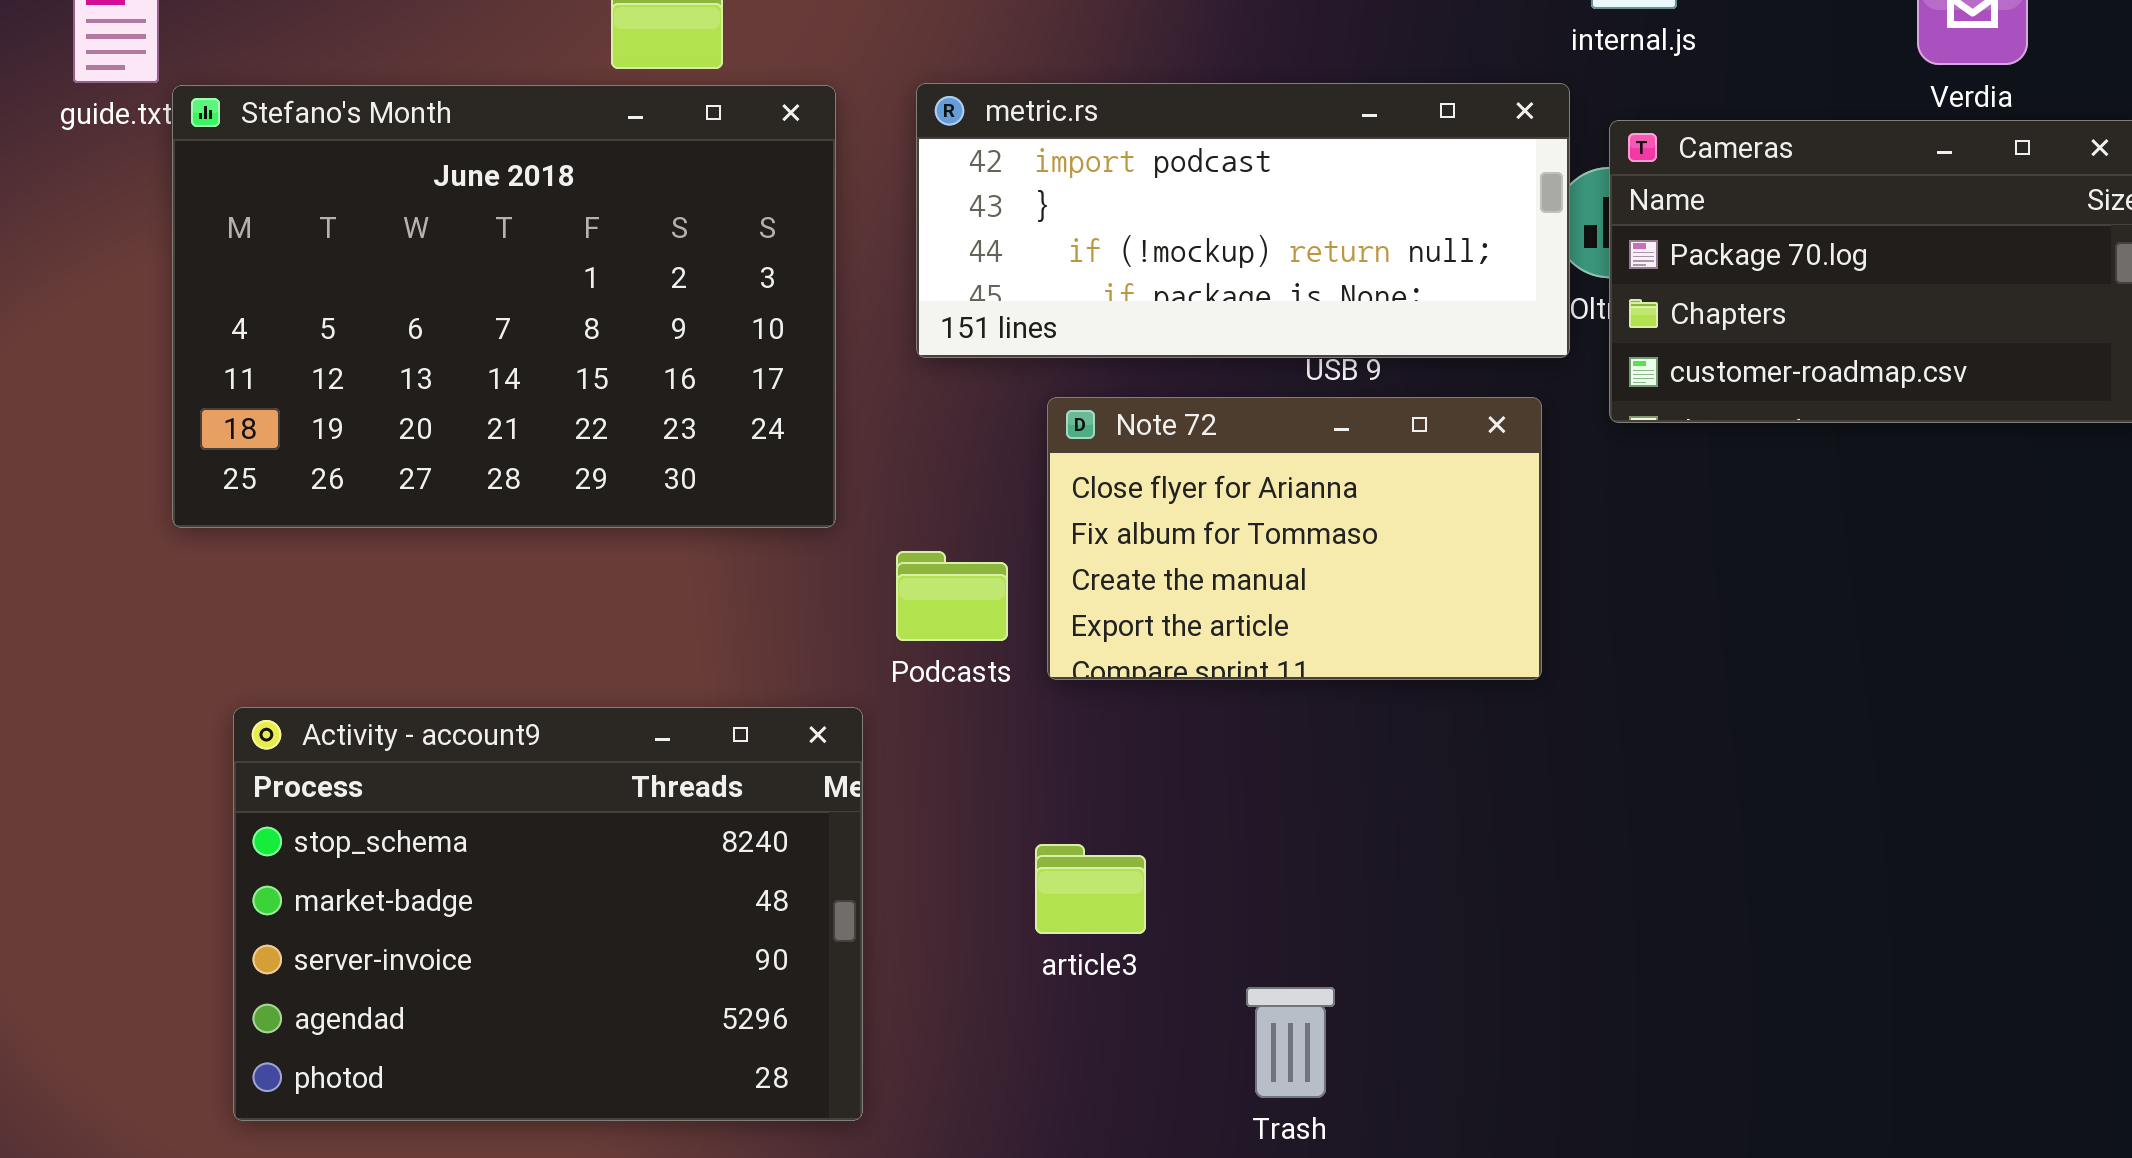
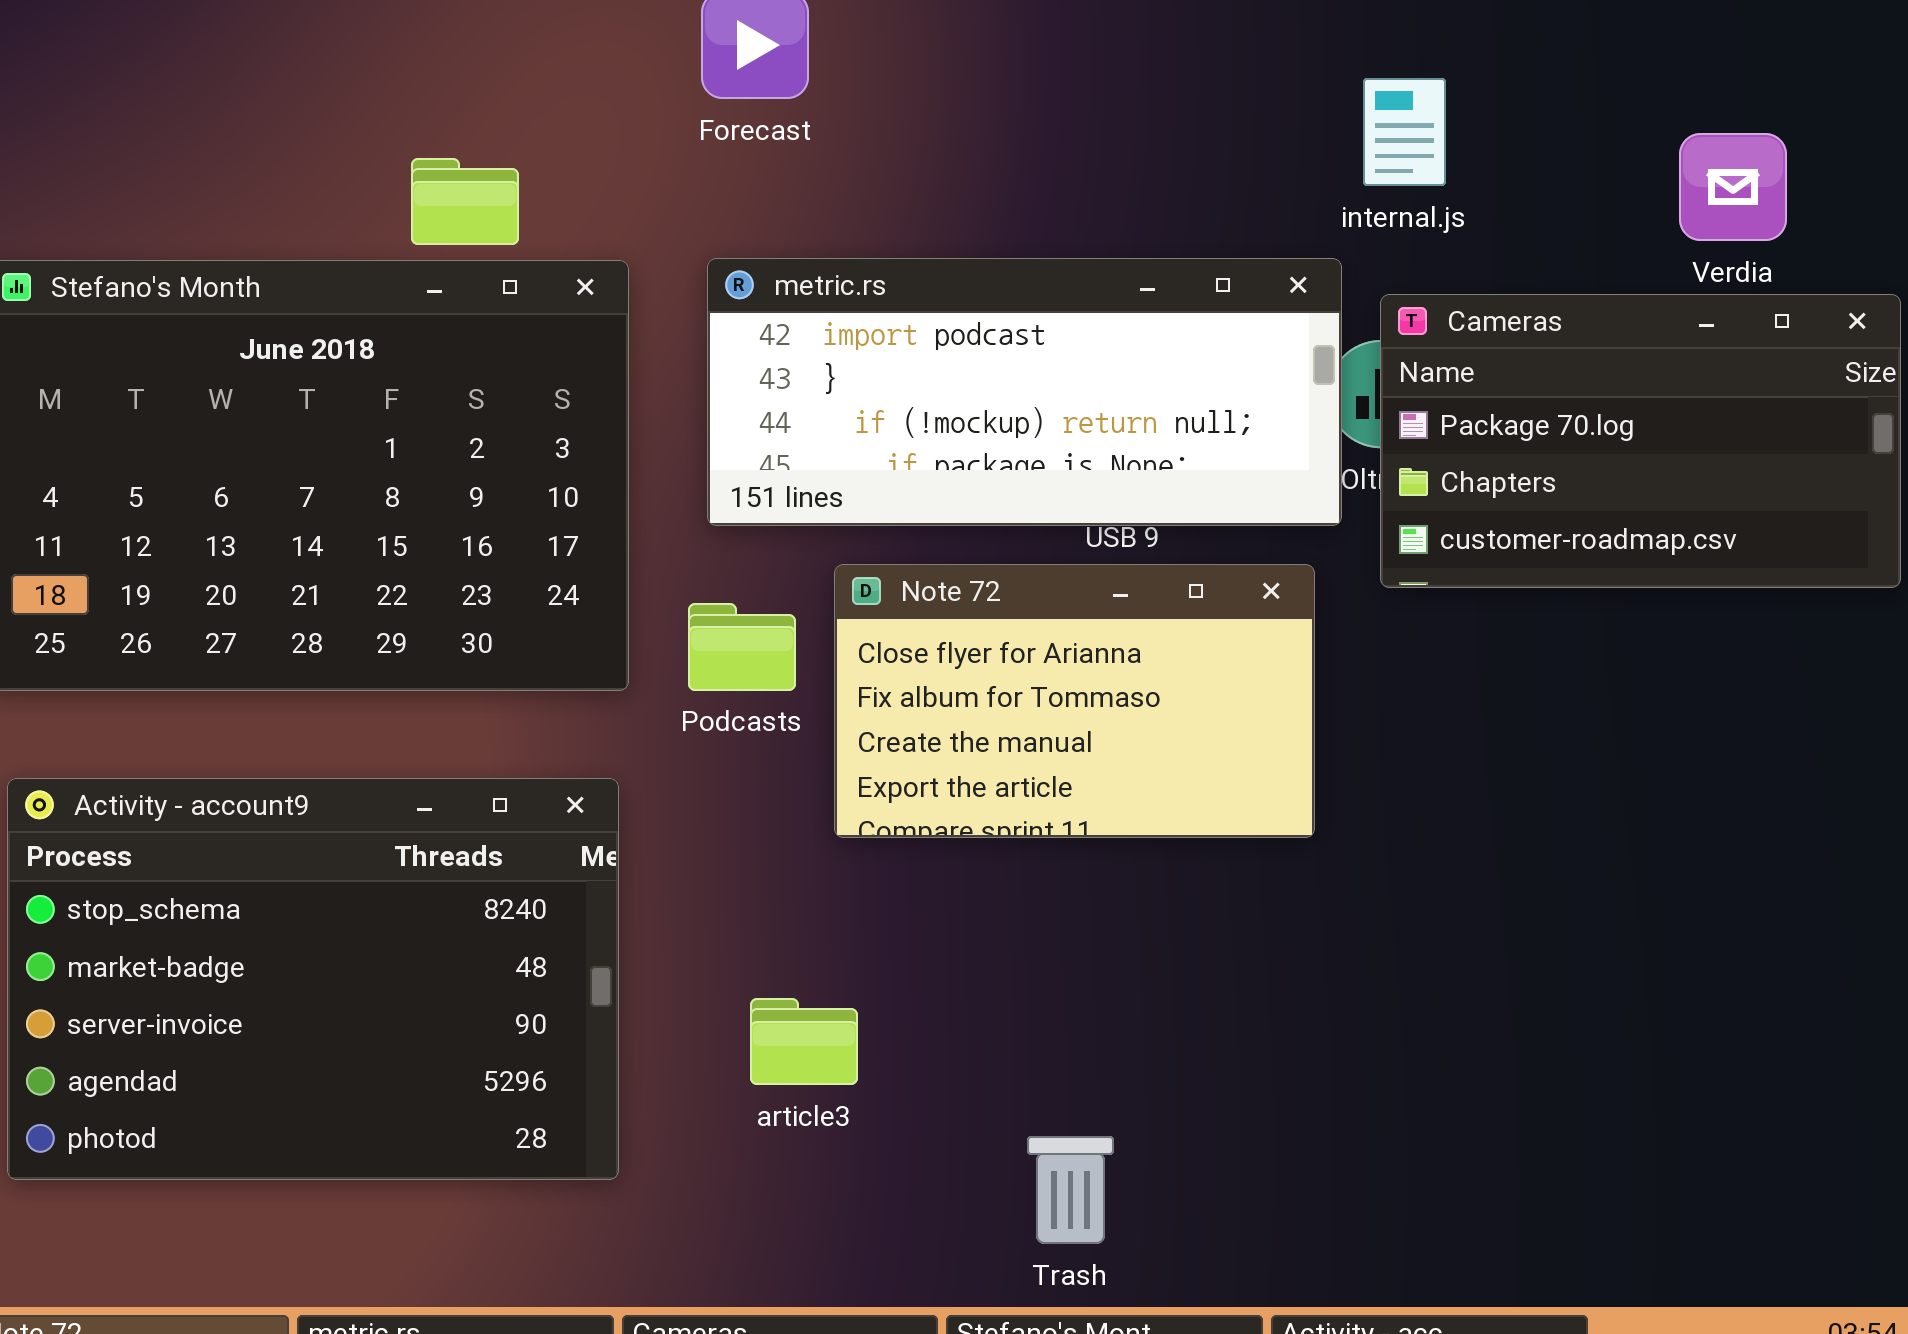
Podcasts: [896,551,1008,641] -> [688,603,796,691], moved
Activity - account9: [233,707,863,1121] -> [7,778,619,1180], moved
article3: [1035,844,1146,934] -> [750,998,858,1085], moved

